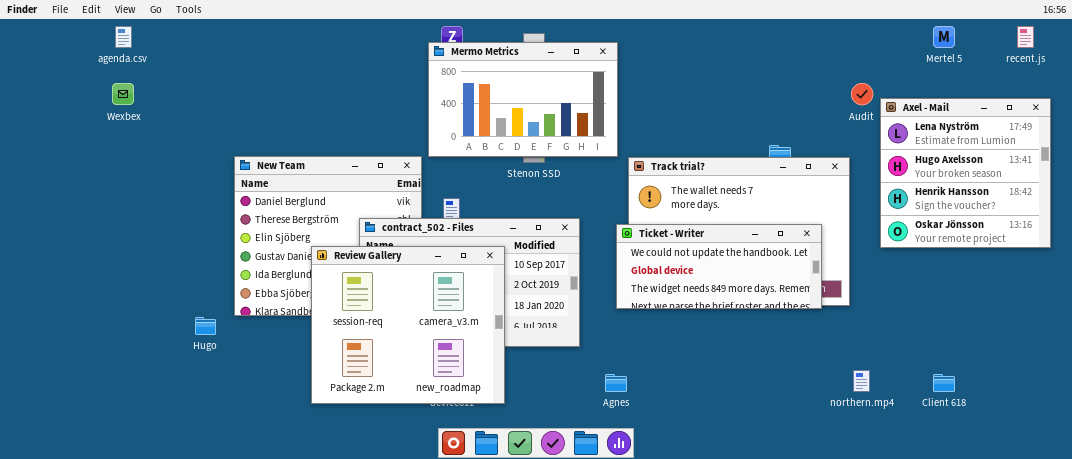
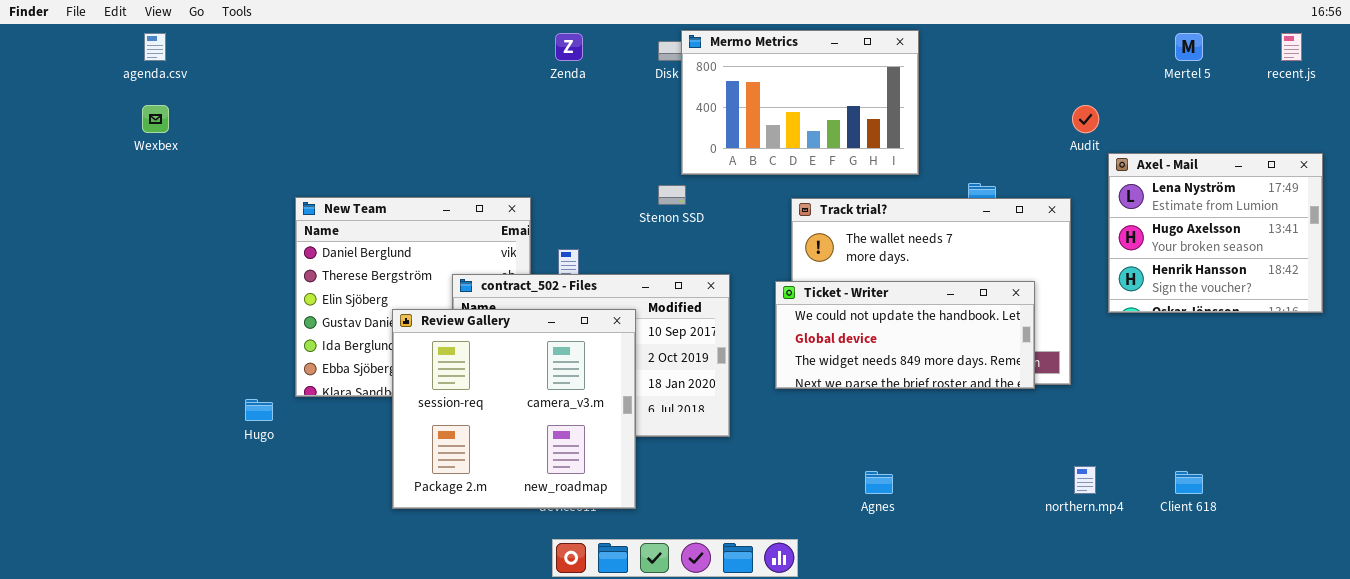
Mermo Metrics: [428,42,618,157] -> [681,30,919,175], moved
Axel - Mail: [880,98,1051,248] -> [1108,153,1323,313], resized
Agnes: [605,374,627,392] -> [865,471,893,494], moved

